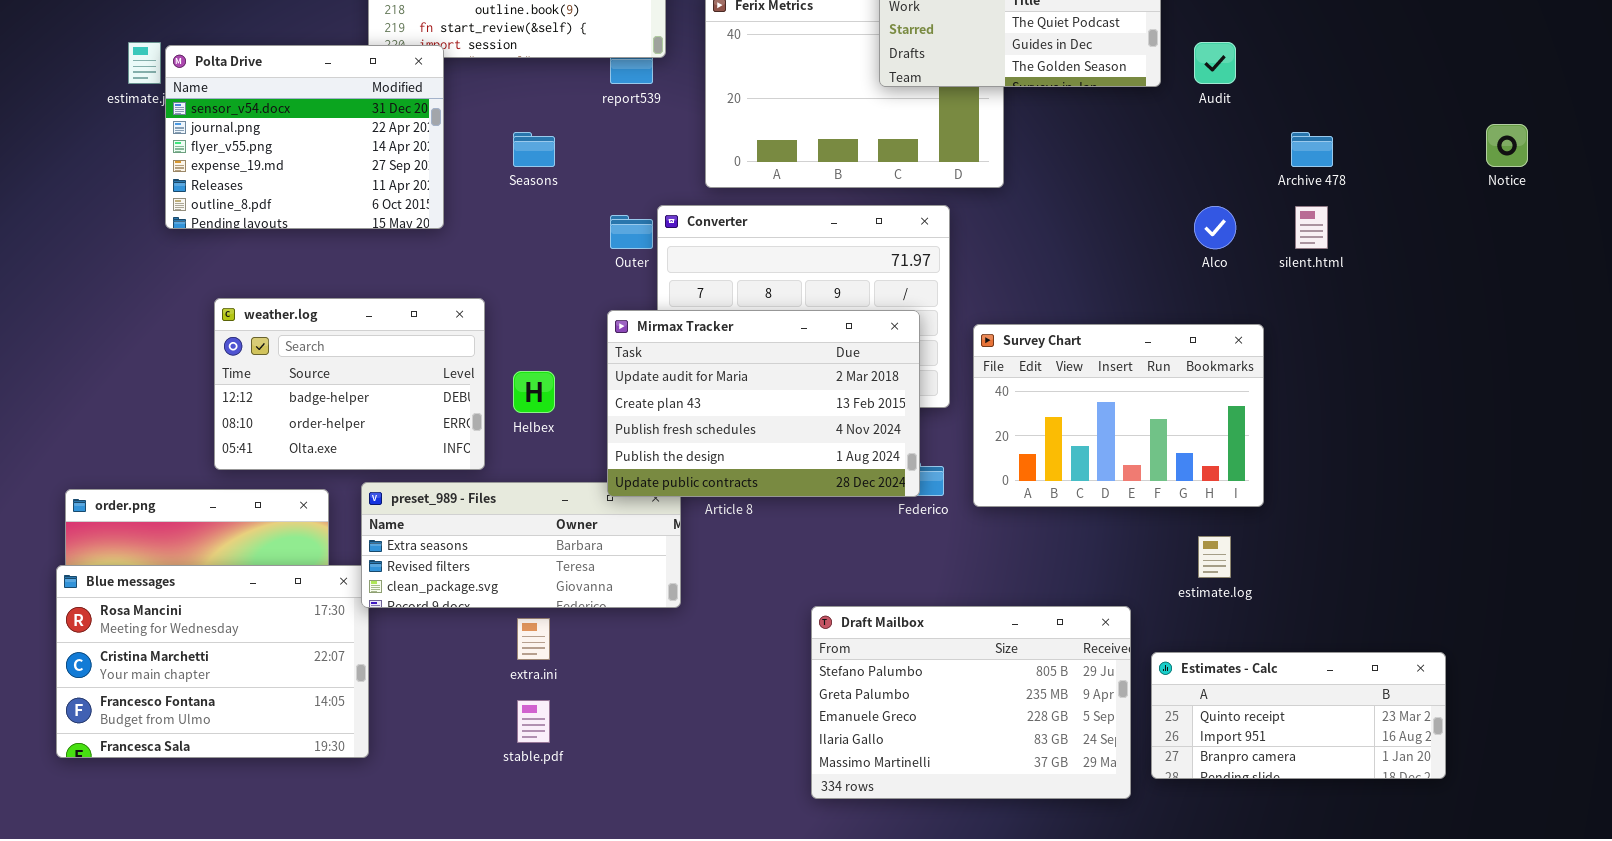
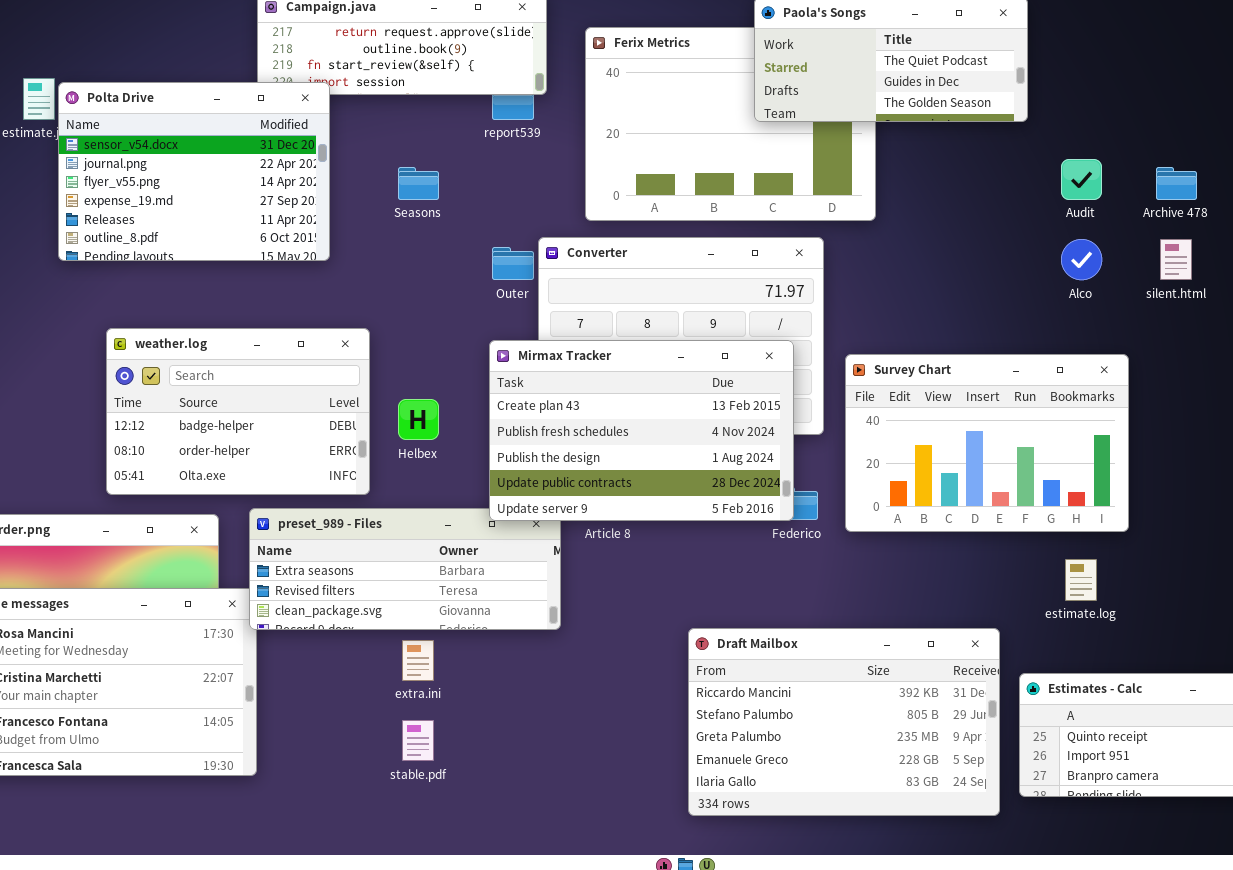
Audit: [1194,42,1236,84] -> [1061,159,1102,200], moved
Mirmax Tracker: [607,310,920,497] -> [489,340,794,521], scrolled down 1 row
Draft Mailbox: [811,606,1131,799] -> [688,628,1000,816], scrolled up 1 row

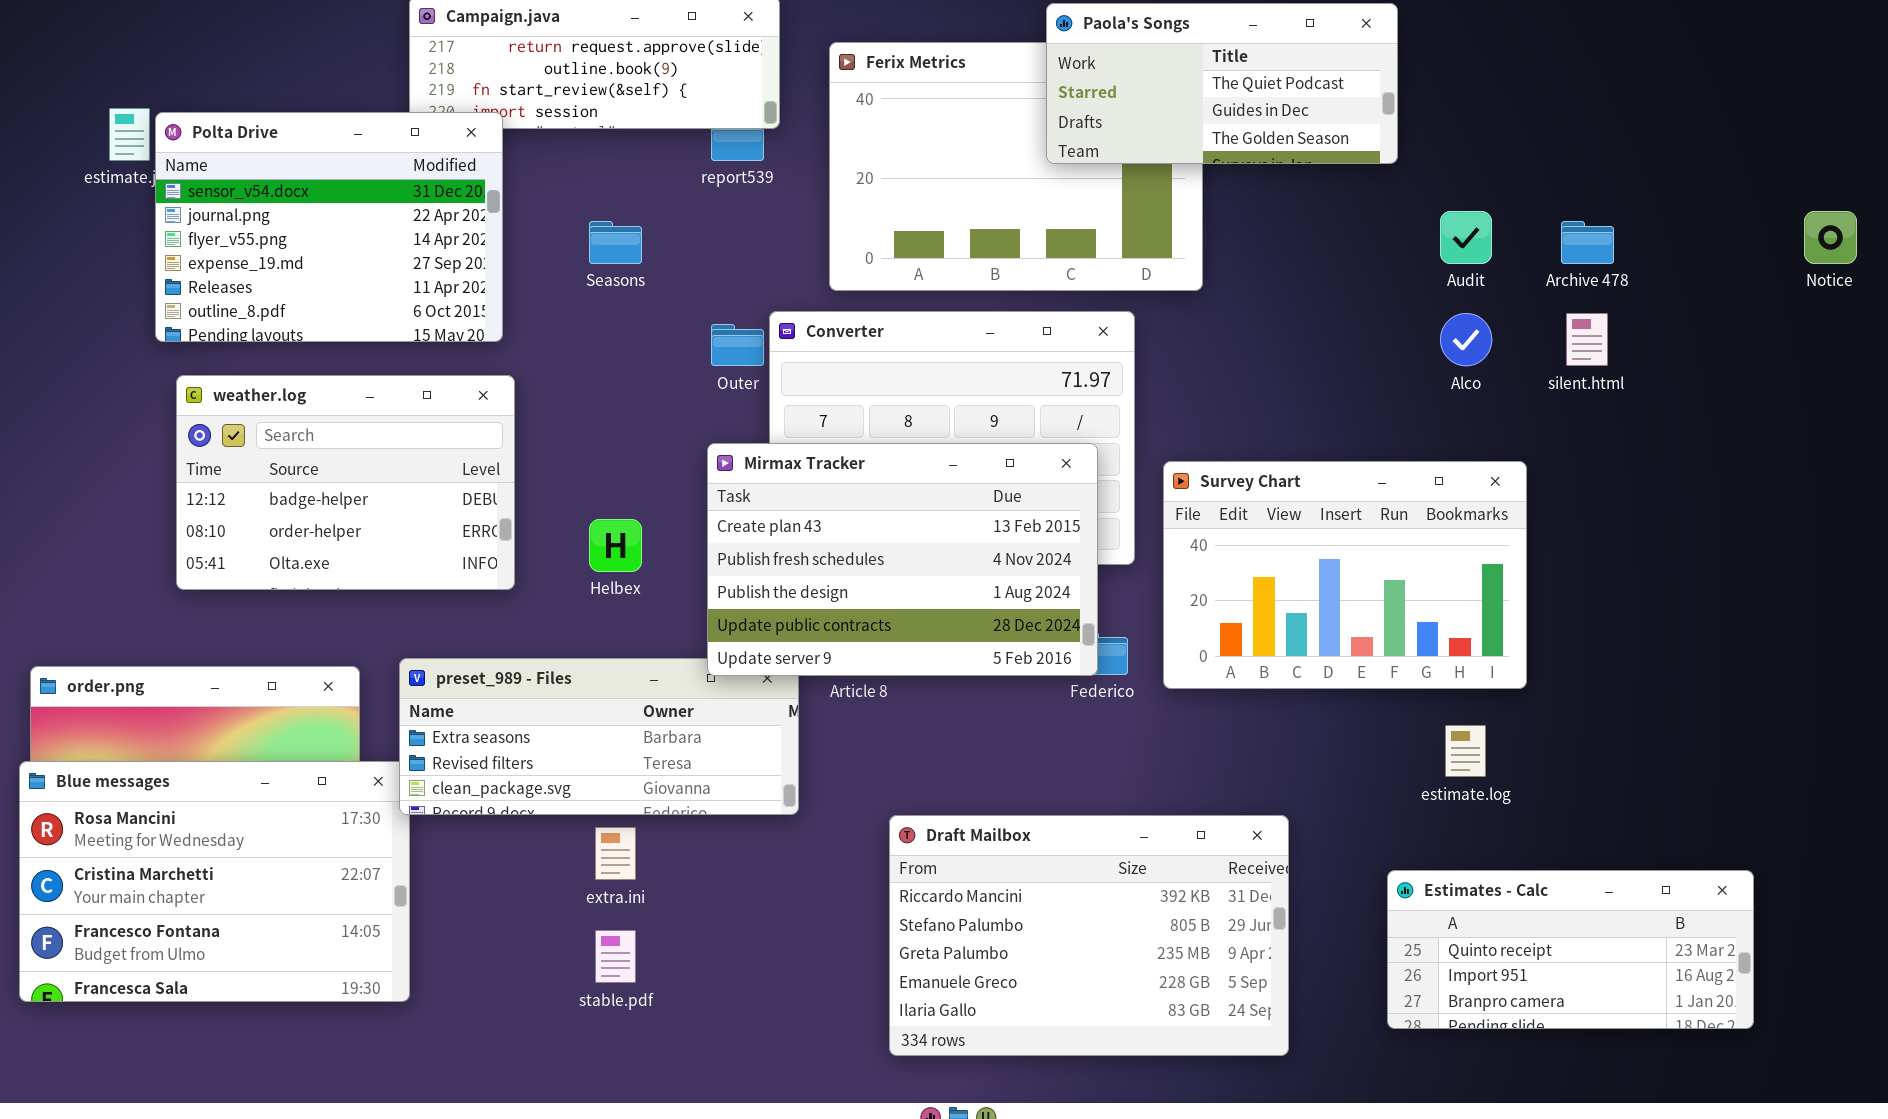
weather.log: [106,328,370,495] -> [176,375,515,590], moved
Draft Mailbox: [688,628,1000,816] -> [889,815,1289,1056], moved

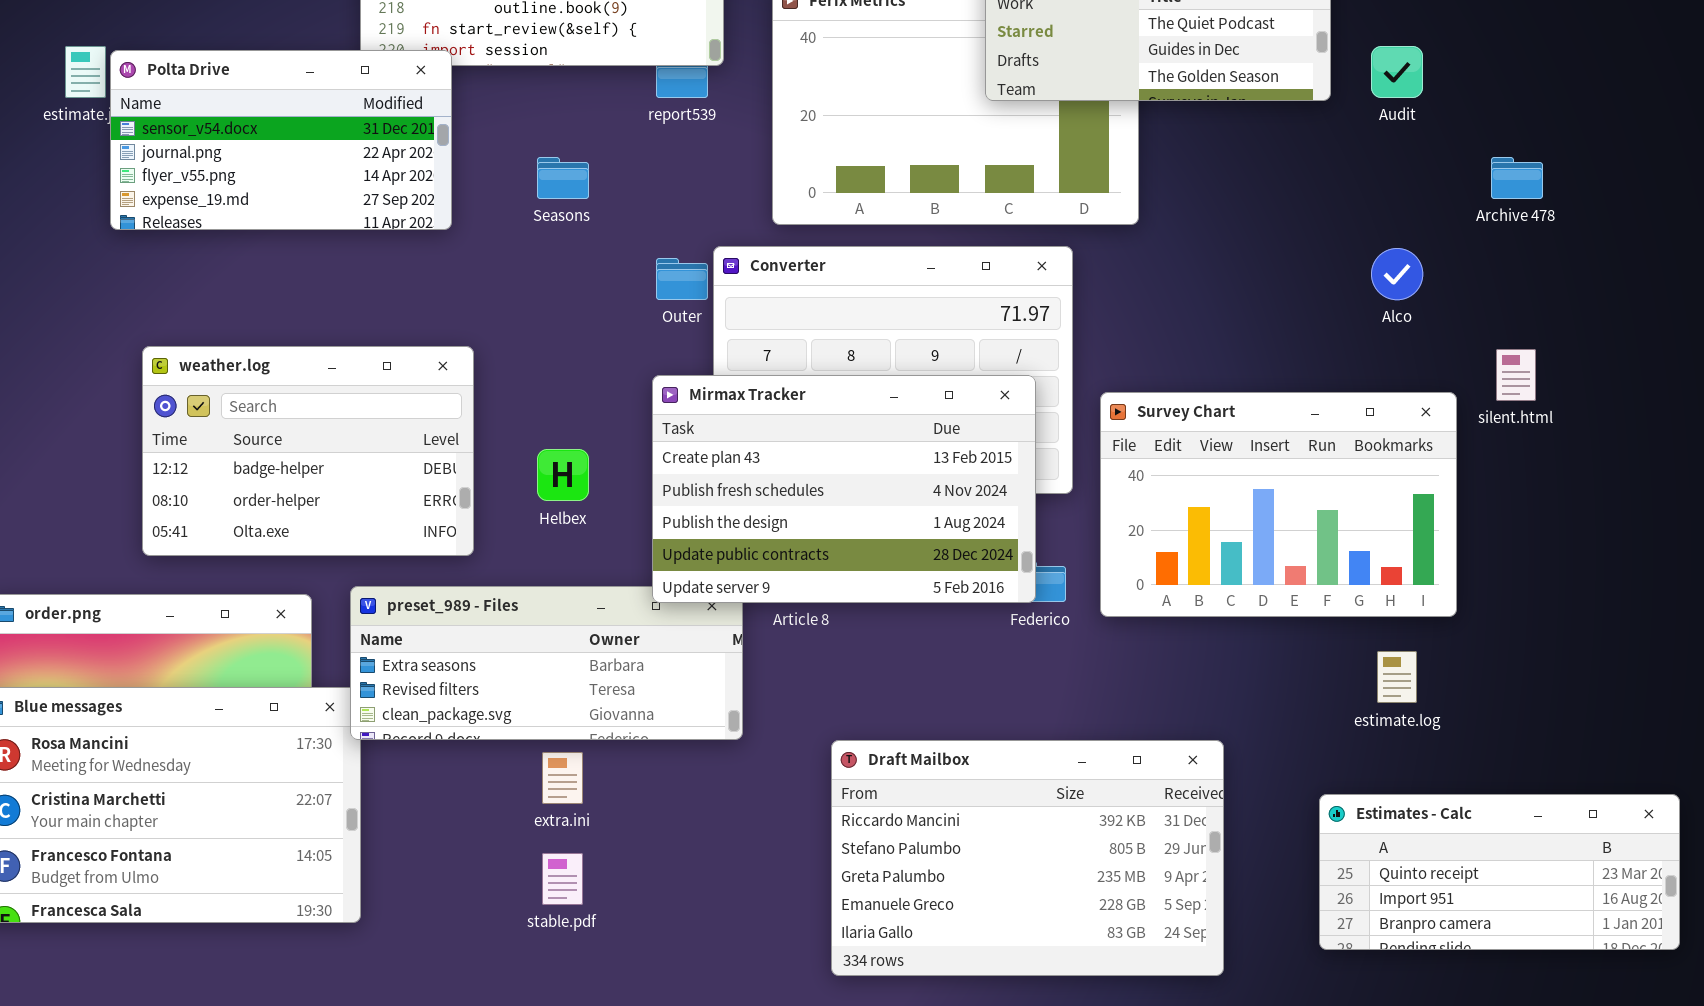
Polta Drive: [155,112,503,342] -> [110,50,452,230], resized
Audit: [1440,211,1492,264] -> [1371,46,1423,98], moved
silent.html: [1566,313,1608,366] -> [1496,349,1536,401], moved
weather.log: [176,375,515,590] -> [142,346,474,556], moved

